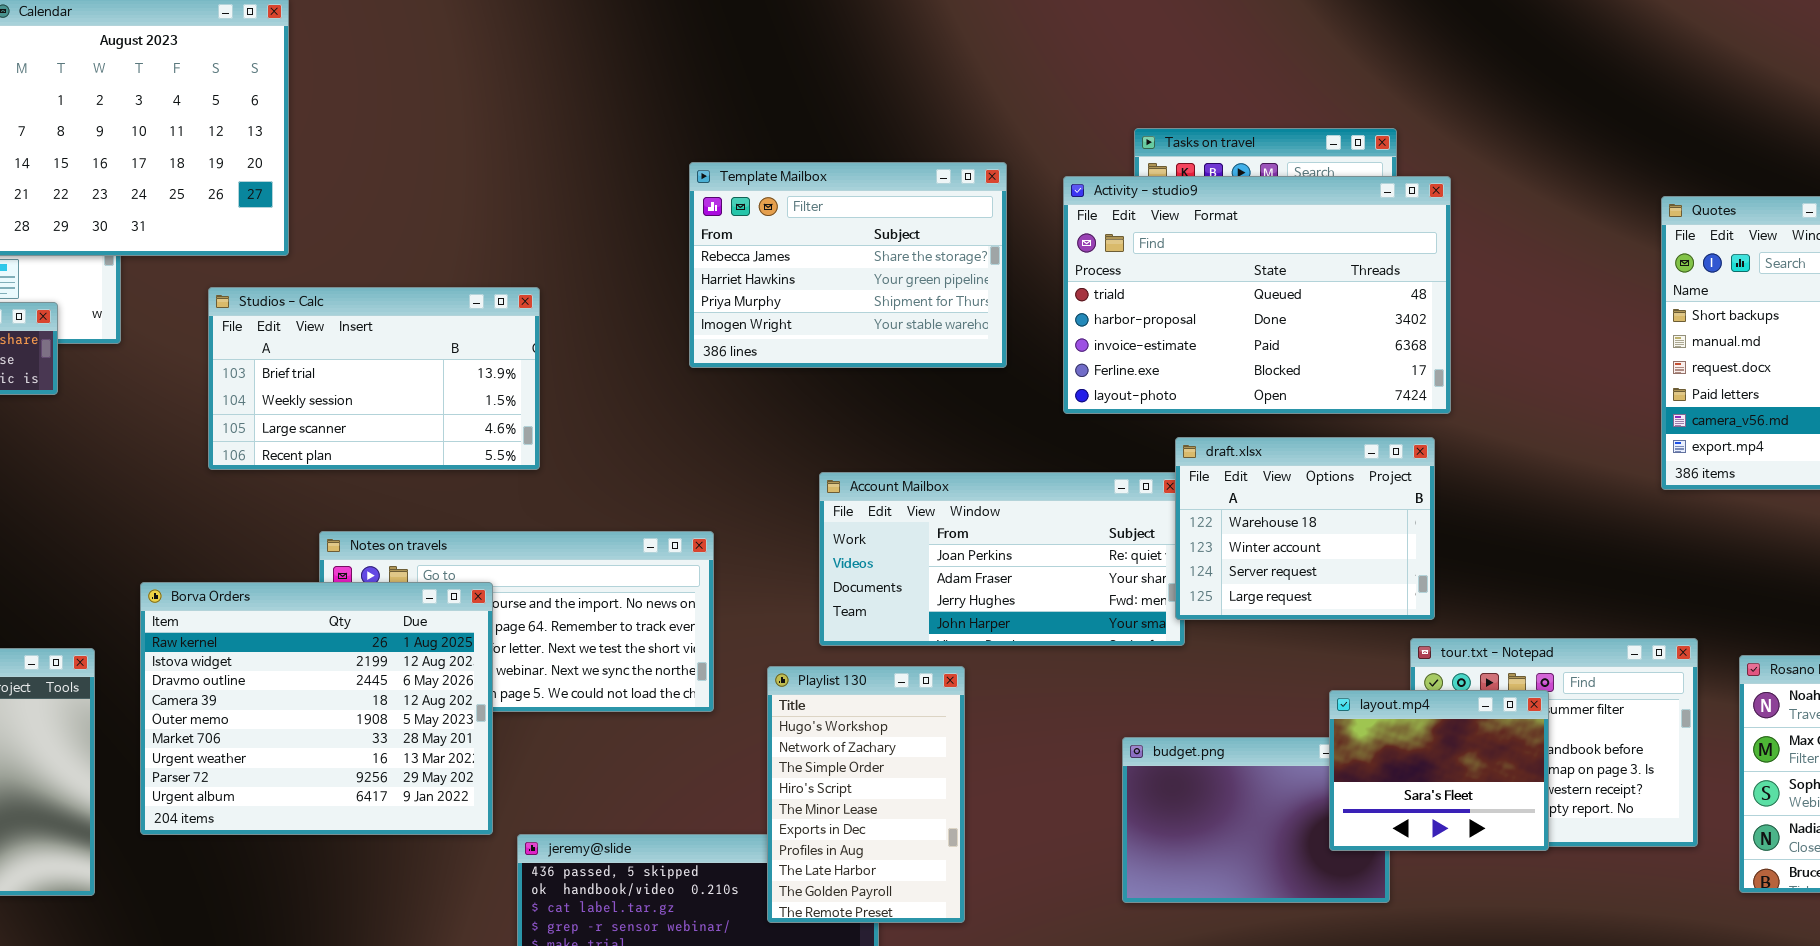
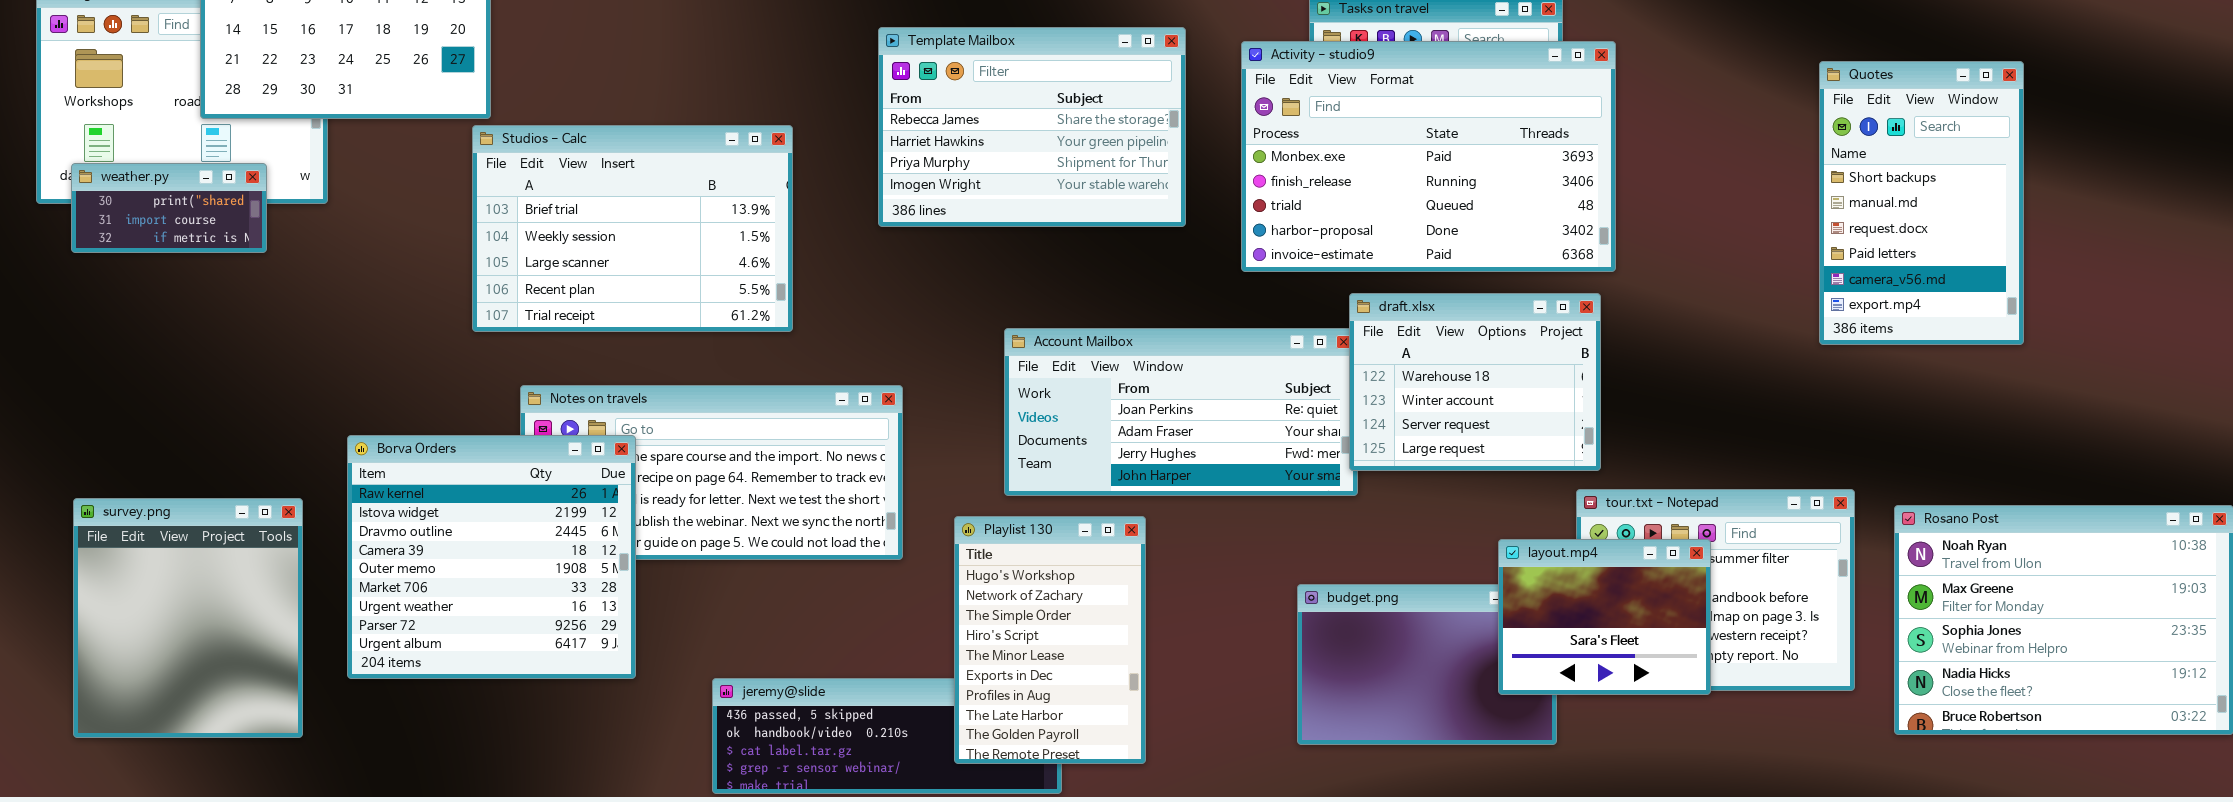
Activity - studio9: [1063,176,1451,414] -> [1241,41,1616,272], scrolled up 2 rows
Studios - Calc: [208,287,540,470] -> [472,125,793,332], moved, resized
Borva Orders: [140,582,493,835] -> [347,435,636,679], resized

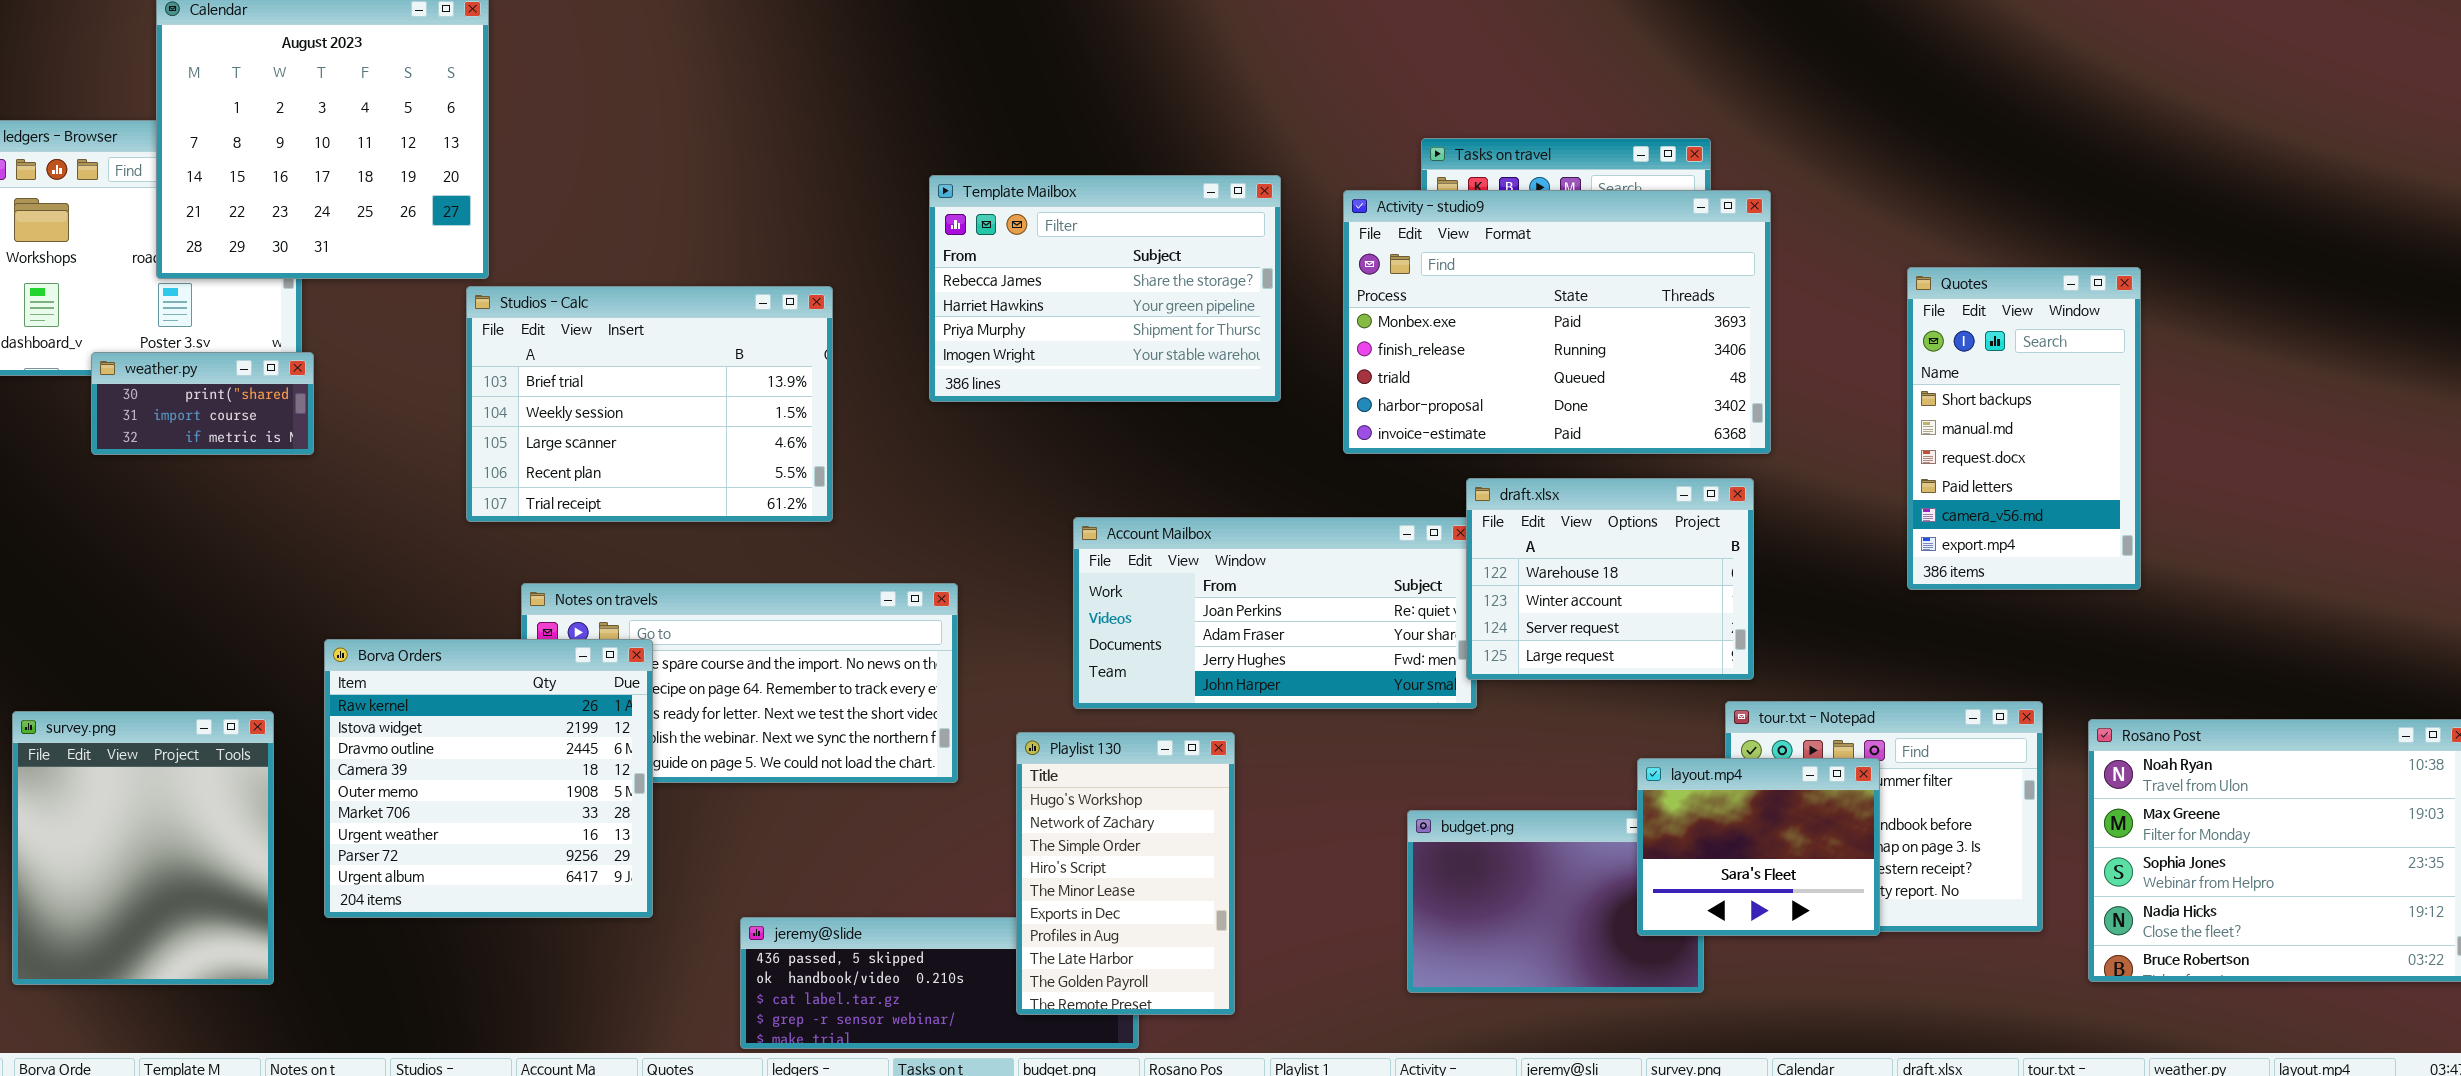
Quotes: [1819,61,2024,345] -> [1907,267,2141,590], moved
weather.py: [71,163,267,253] -> [91,352,314,455], moved

